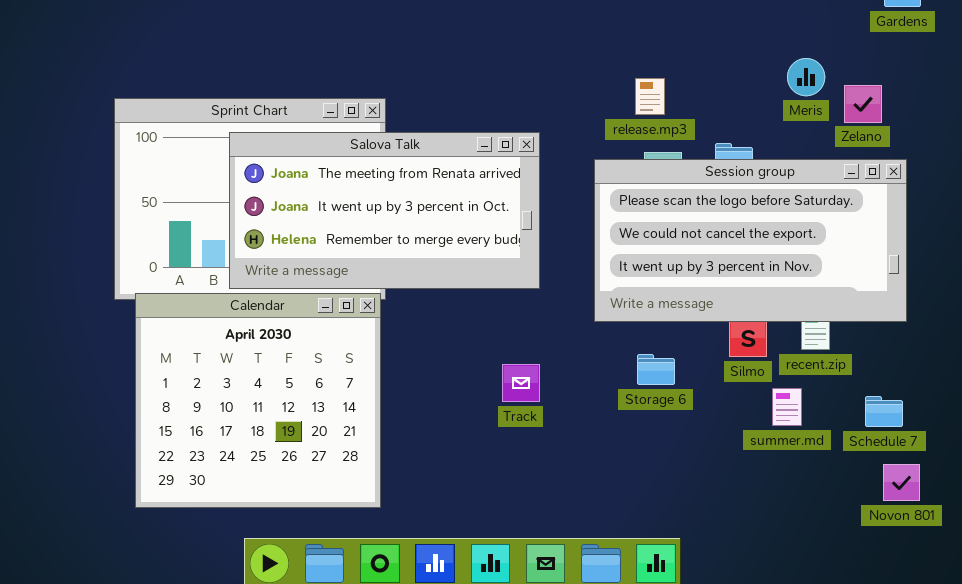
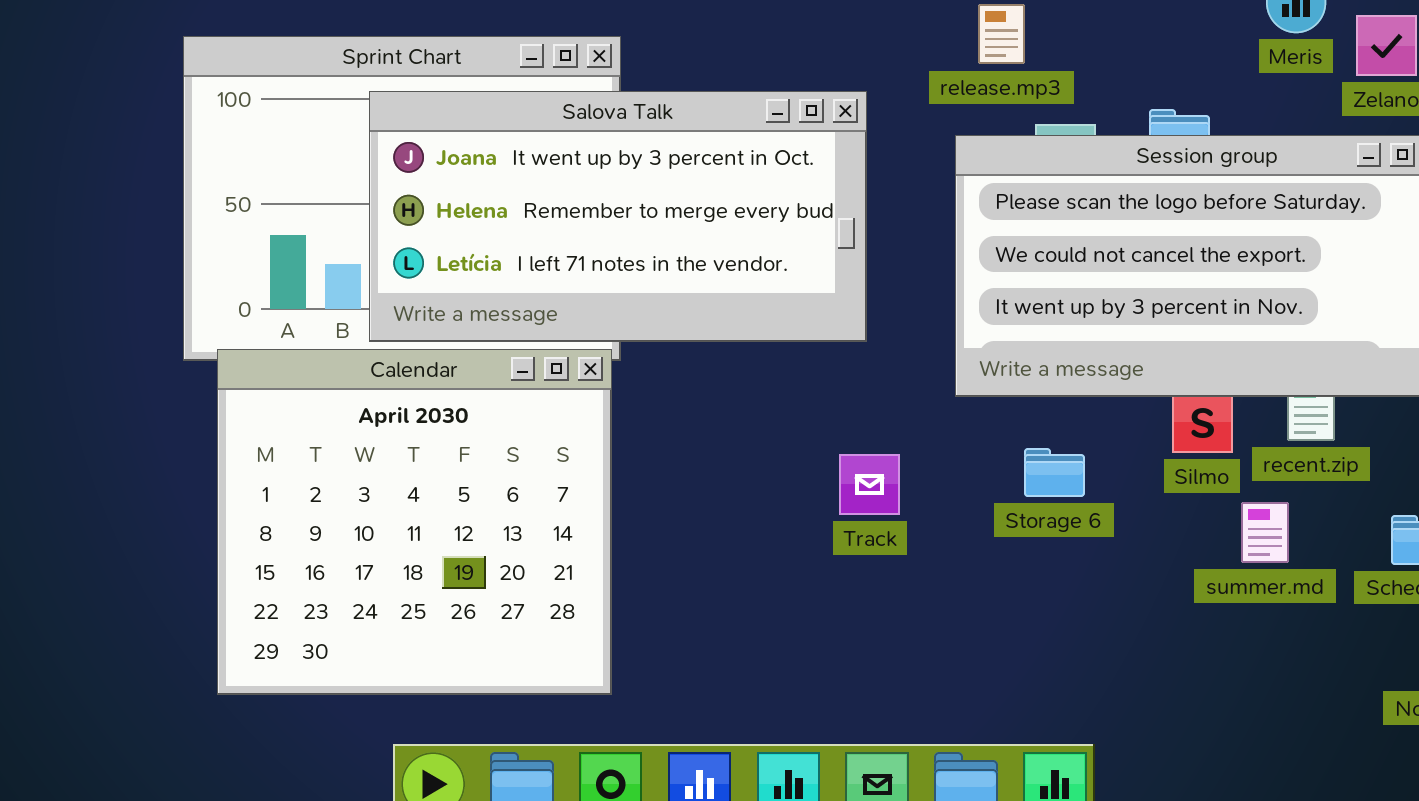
release.mp3: [635,78,665,115] -> [978,4,1025,64], moved
Salova Talk: [229,132,540,289] -> [369,91,867,342], scrolled down 1 row
Track: [502,364,540,402] -> [839,454,900,515], moved

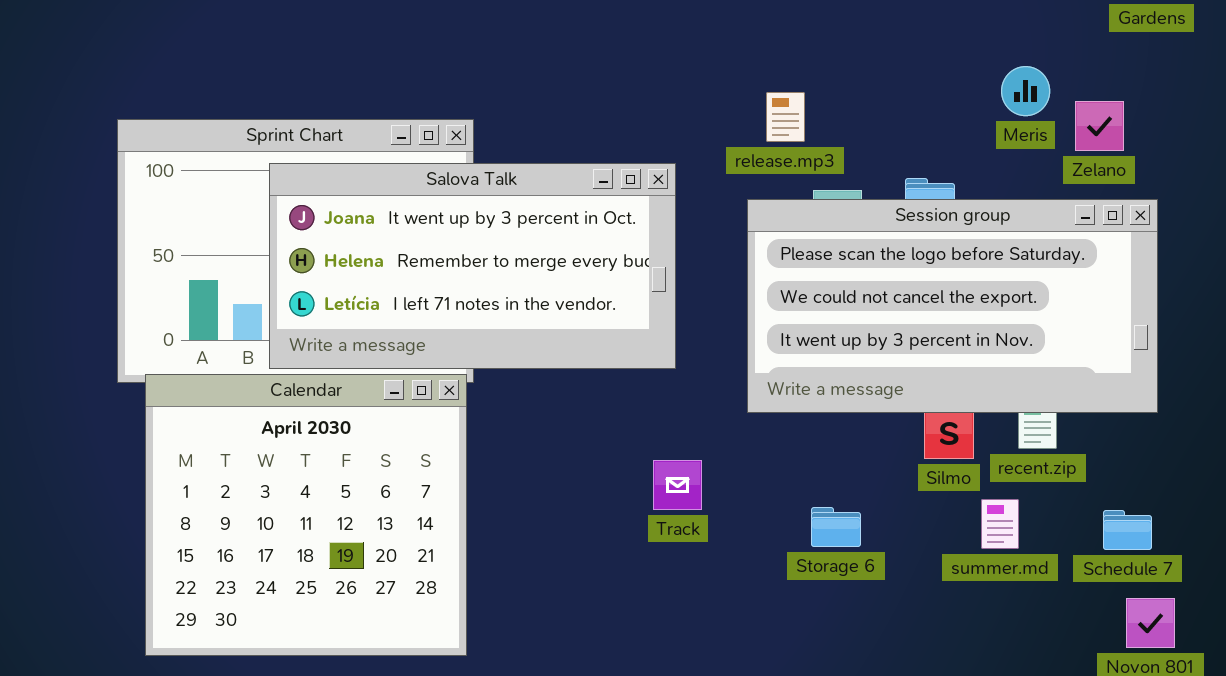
Storage 6: [1024,448,1085,497] -> [811,507,861,547], moved

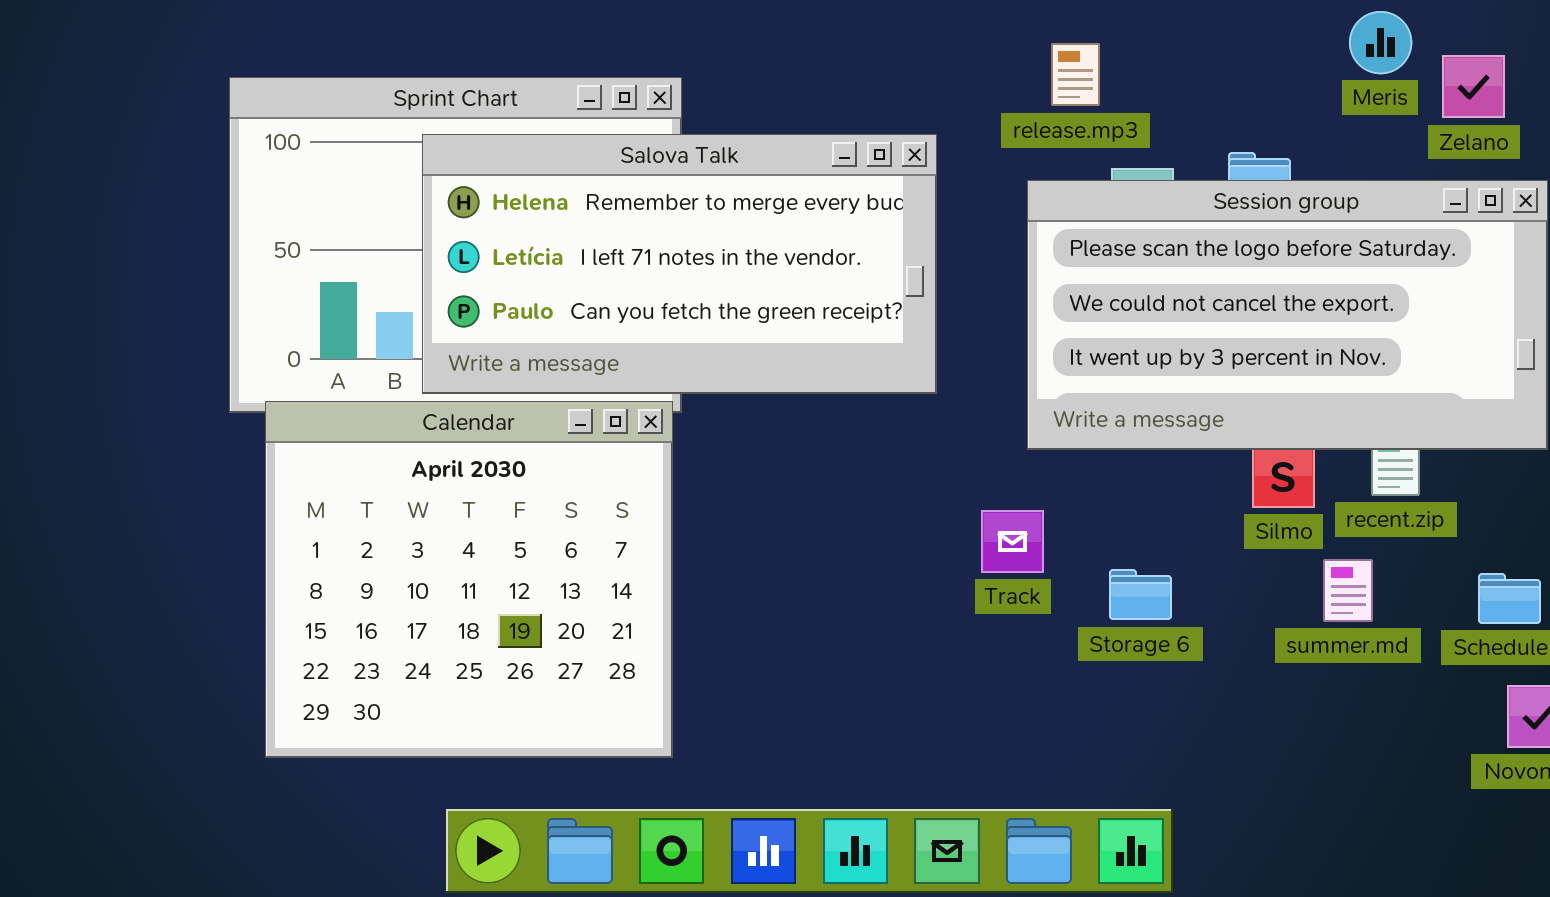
Salova Talk: [269,163,676,369] -> [422,134,937,394], scrolled down 1 row
Track: [653,460,702,510] -> [981,510,1044,573], moved

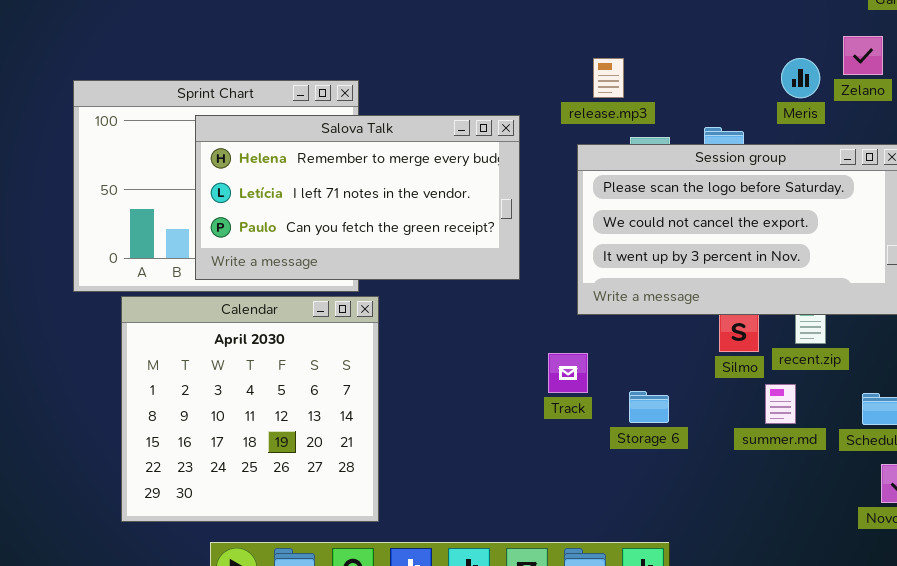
Meris: [1349,11,1412,74] -> [781,58,820,98], moved
Zelano: [1442,55,1505,118] -> [843,36,883,75], moved
Calendar: [265,401,673,758] -> [121,296,379,522], moved

